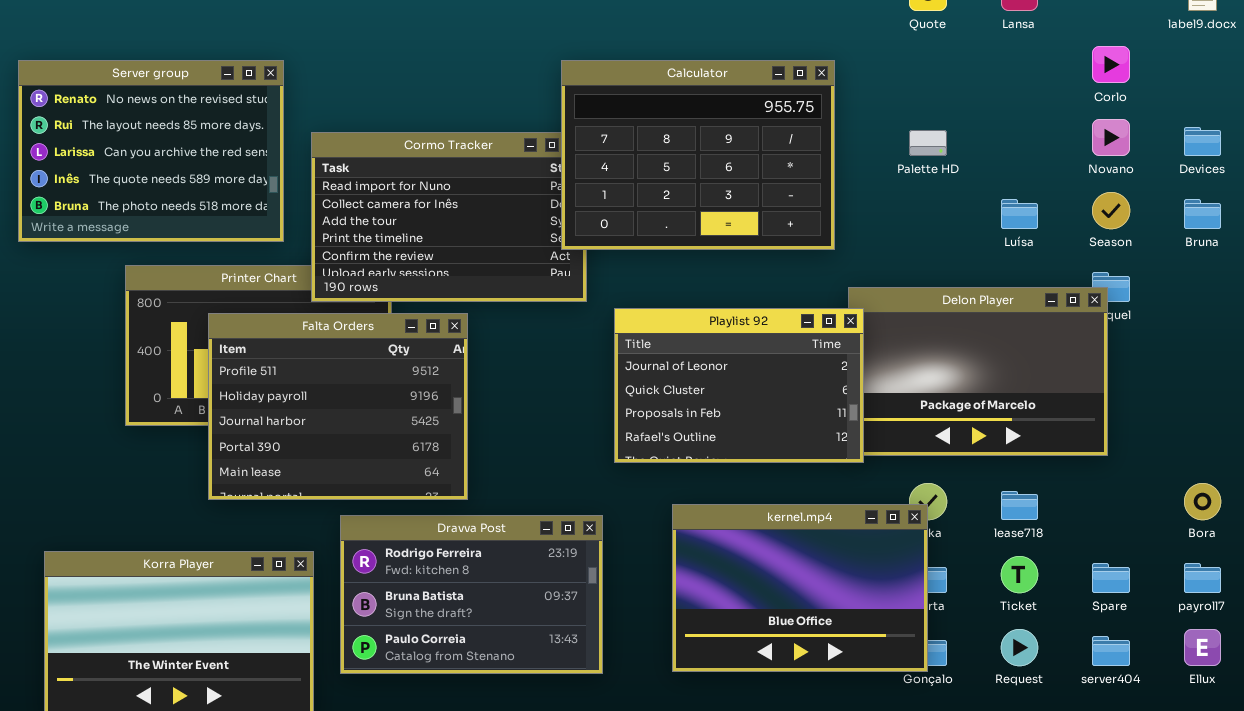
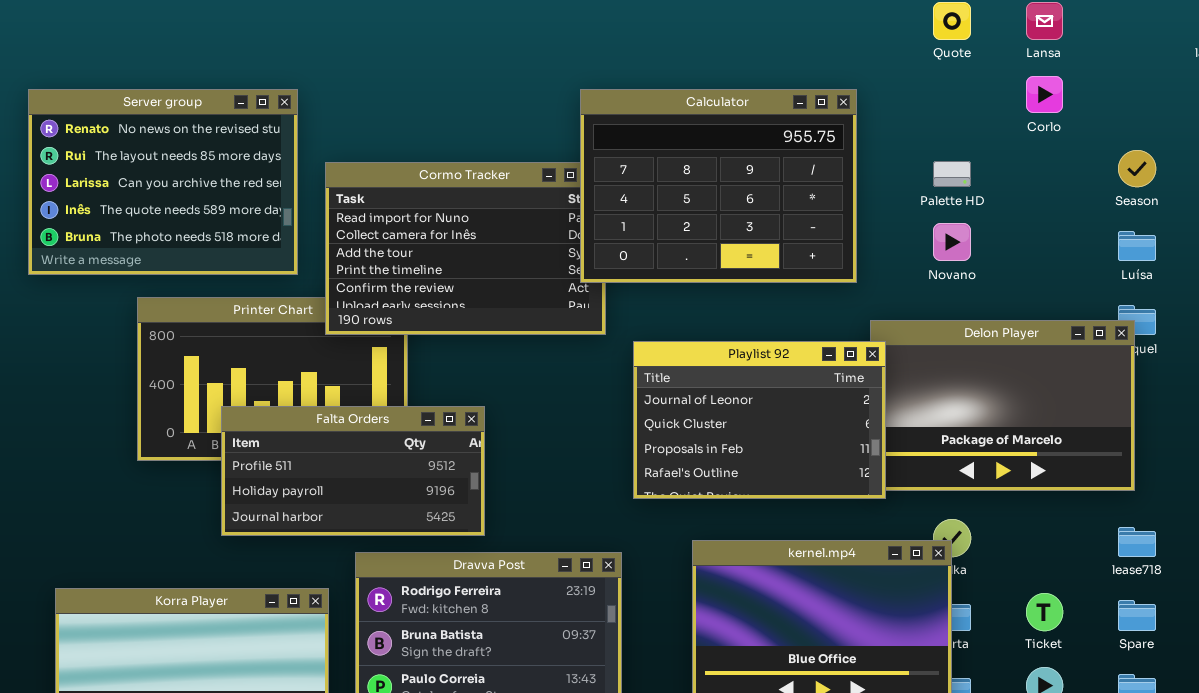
Corlo: [1092,46,1130,83] -> [1026,76,1063,113], moved
Novano: [1092,119,1130,156] -> [933,223,971,261], moved
Season: [1092,192,1130,229] -> [1118,150,1156,187], moved
Luísa: [1001,199,1038,229] -> [1118,231,1156,261], moved
Falta Orders: [208,313,468,500] -> [221,406,485,536], resized
lease718: [1001,491,1038,520] -> [1118,527,1156,557], moved

